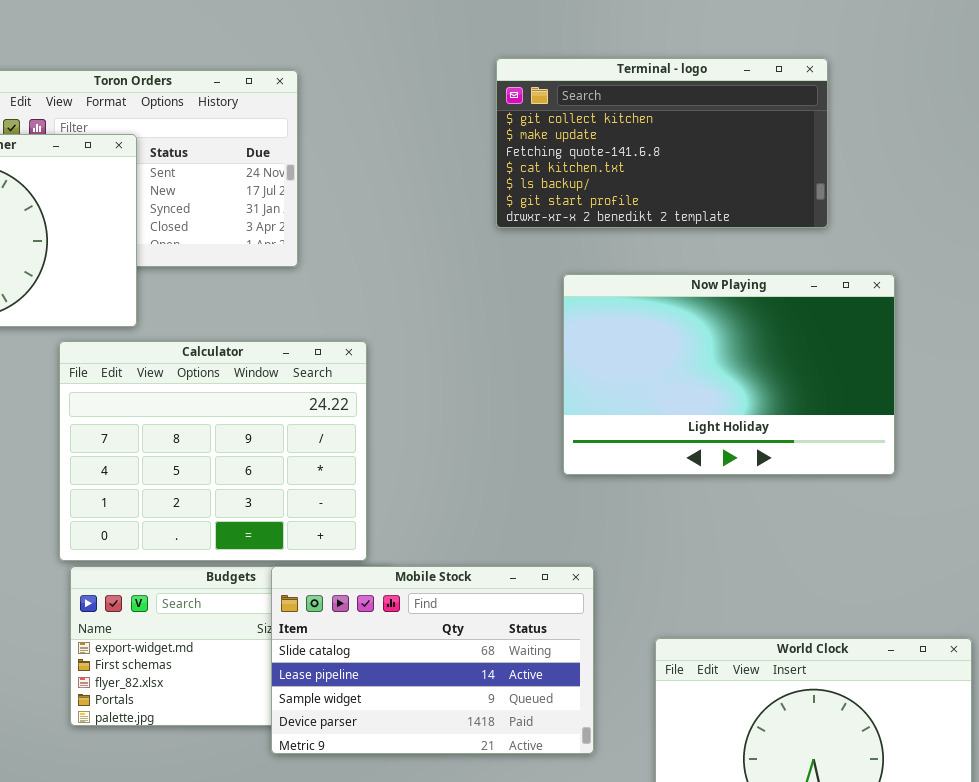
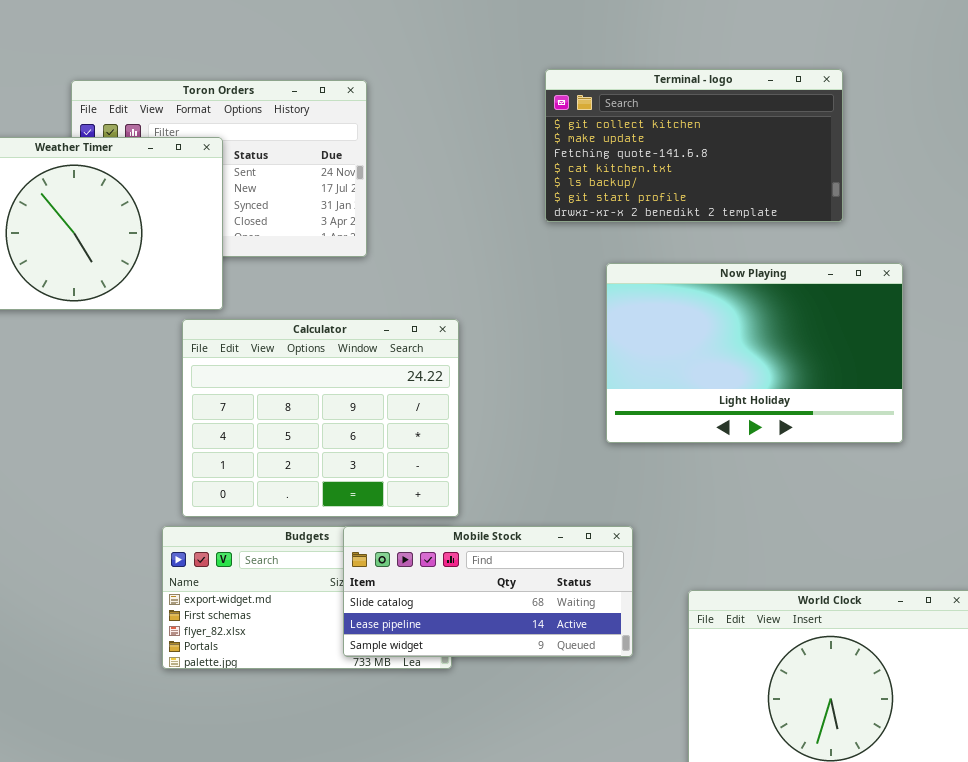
Calculator: [59,341,367,561] -> [182,319,459,517], moved
Mobile Stock: [271,566,594,754] -> [343,526,633,657], resized

